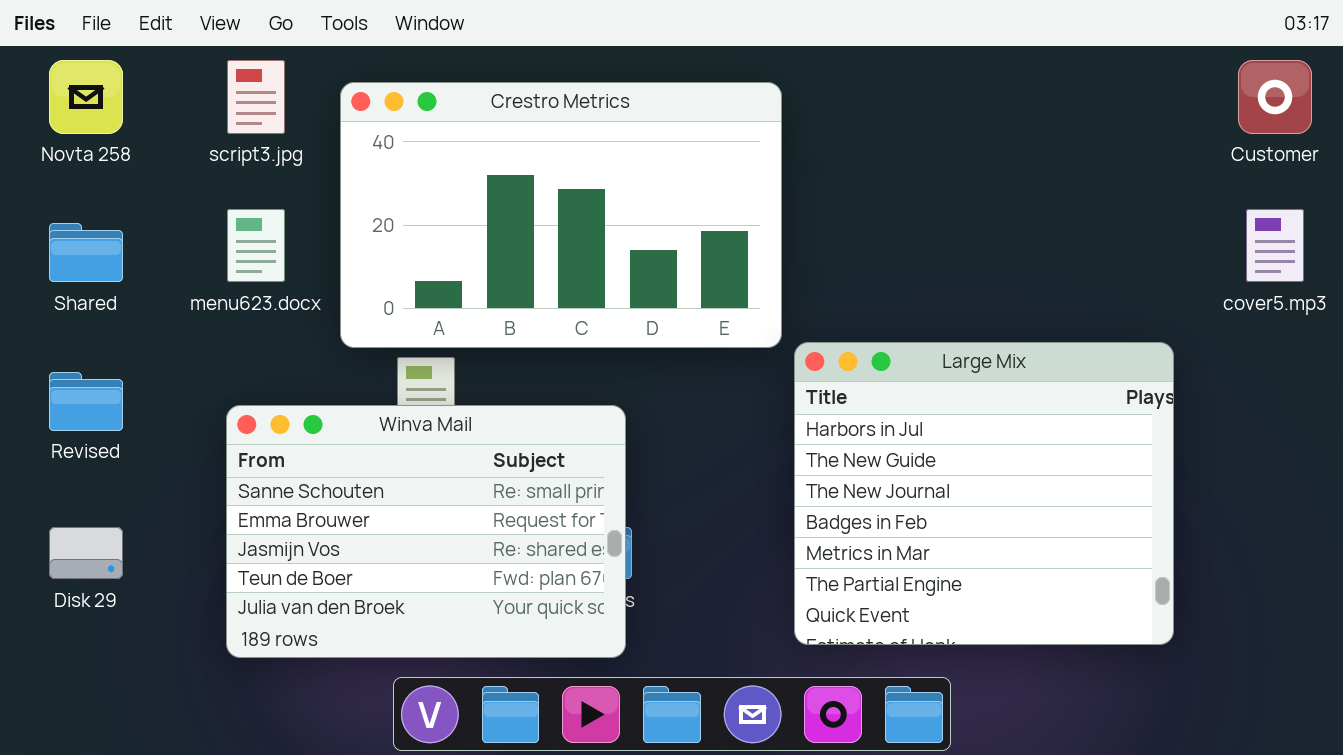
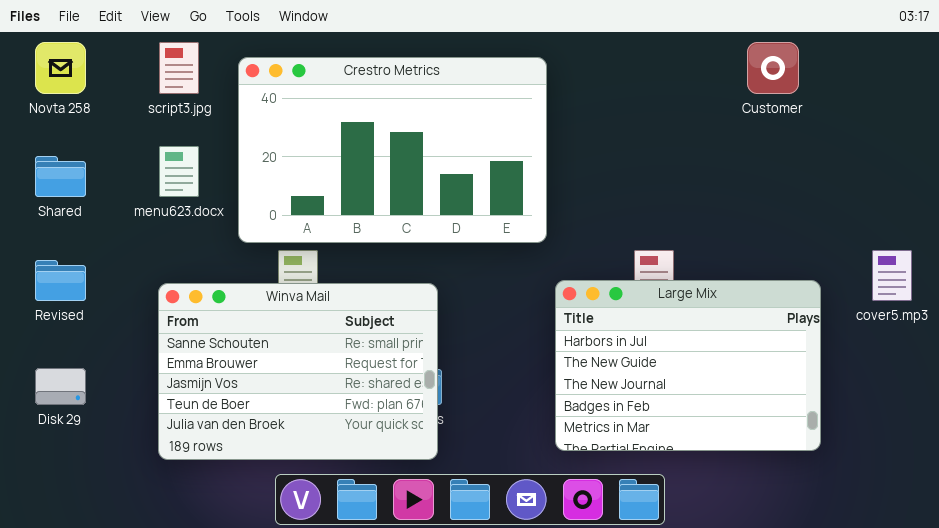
Customer: [1238,60,1312,134] -> [747,42,799,94], moved
cover5.mp3: [1246,209,1304,282] -> [872,250,912,301], moved
Large Mix: [794,342,1174,645] -> [555,280,821,451], resized

